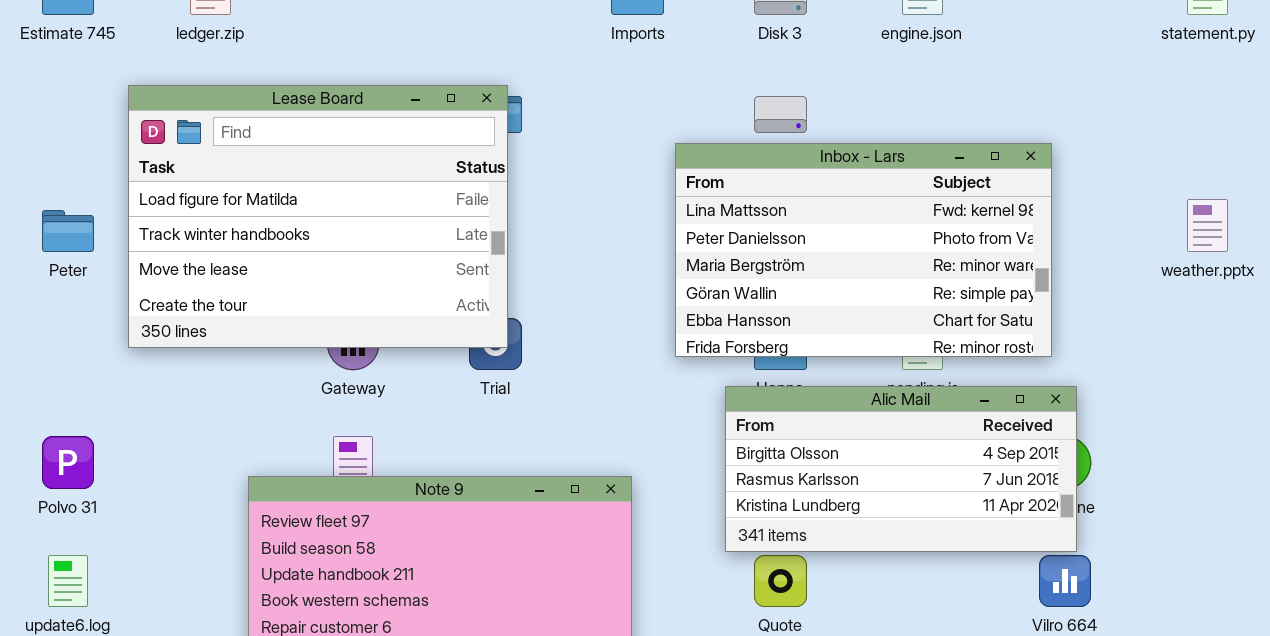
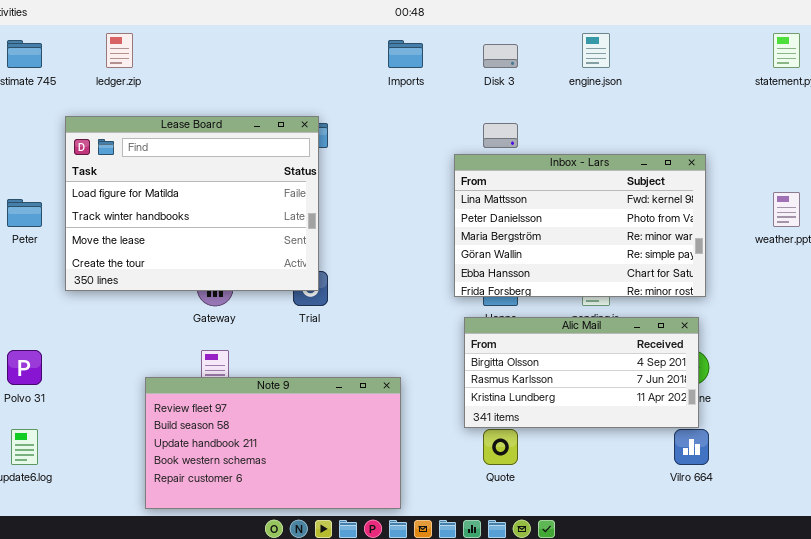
Inbox - Lars: [675,143,1052,357] -> [454,154,706,297], moved

